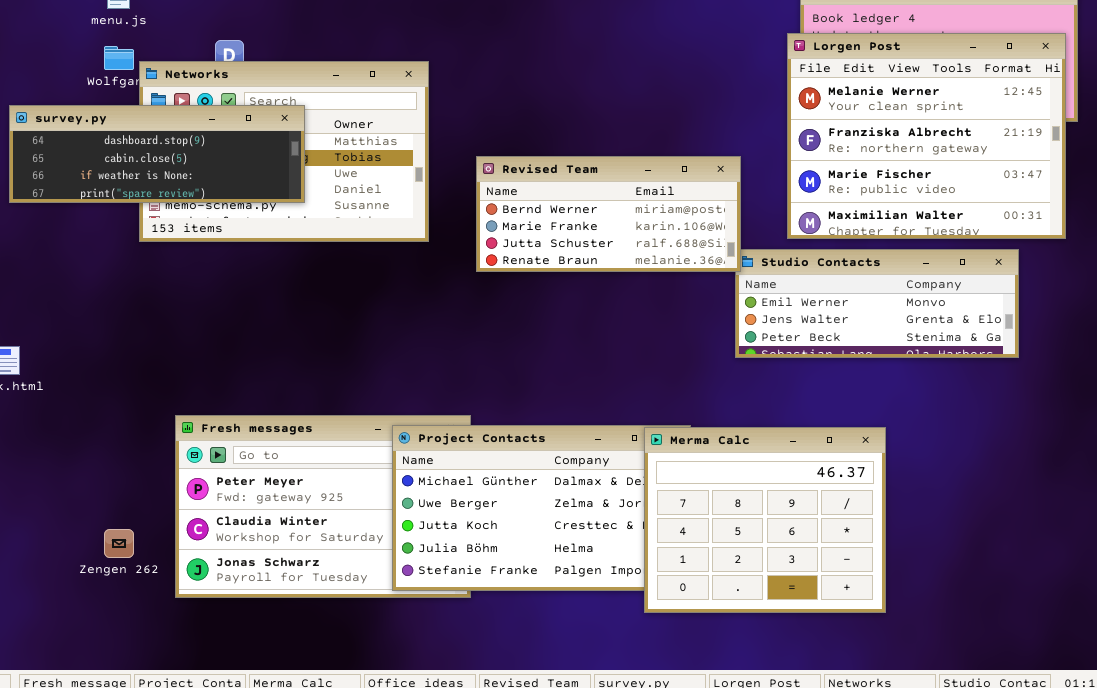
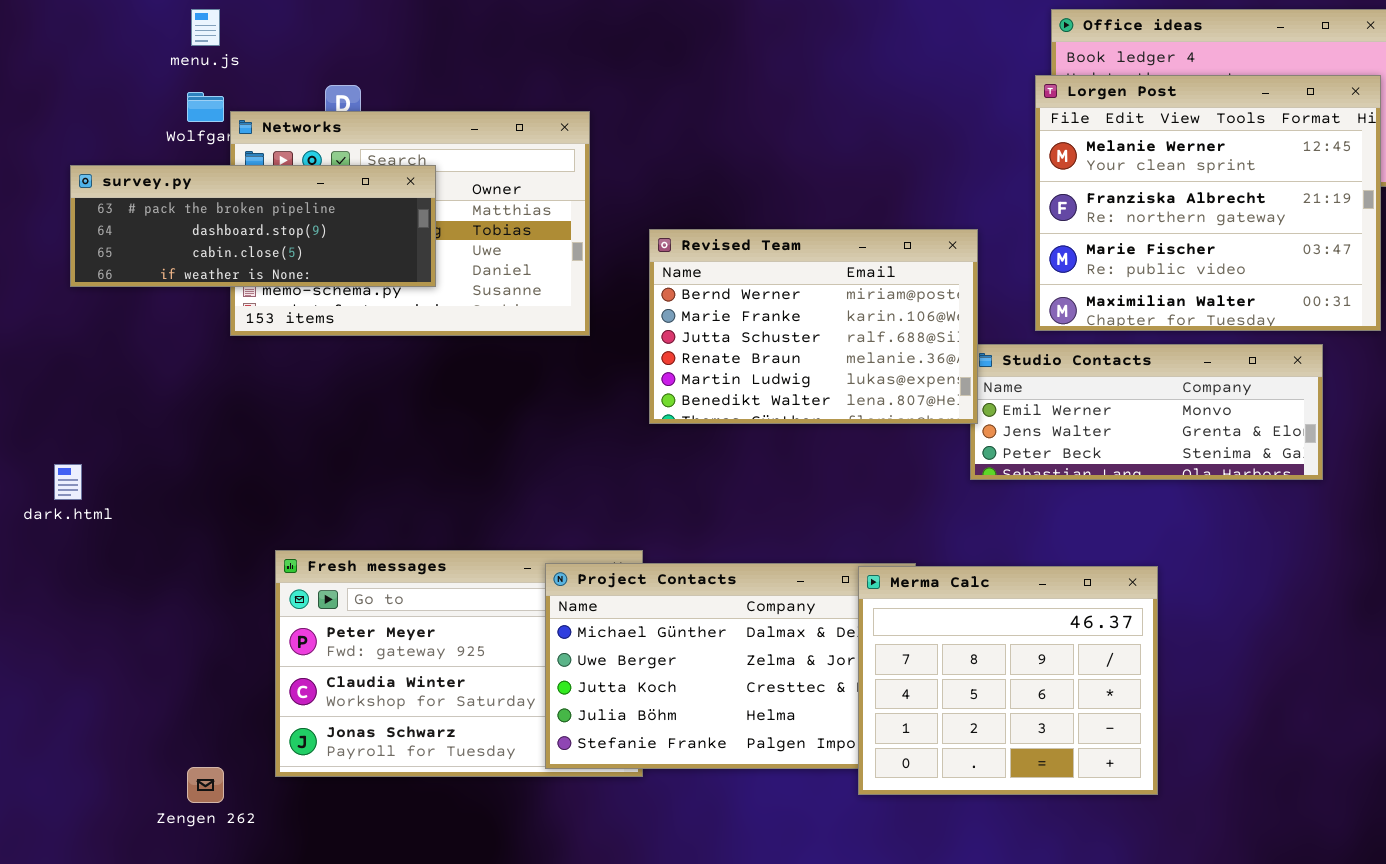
survey.py: [9,105,305,203] -> [70,165,436,287], scrolled up 1 row
Revised Team: [476,156,741,272] -> [649,229,978,424], resized
Zengen 262: [104,529,134,558] -> [187,767,224,803], moved

